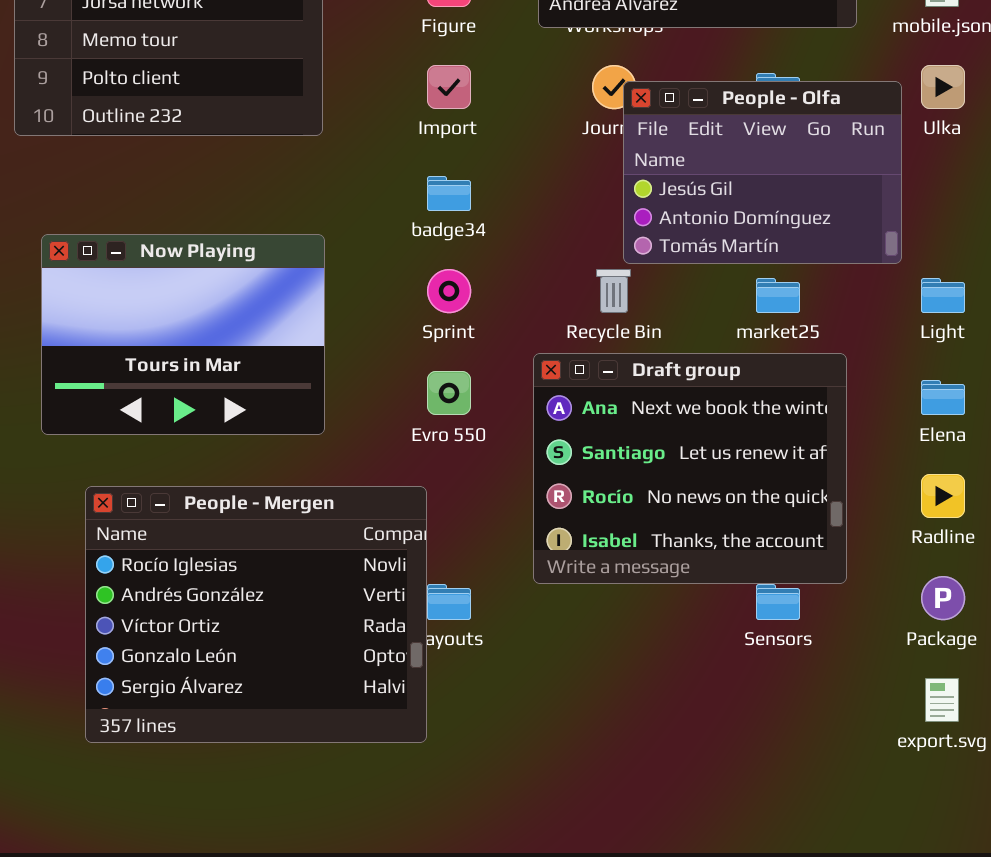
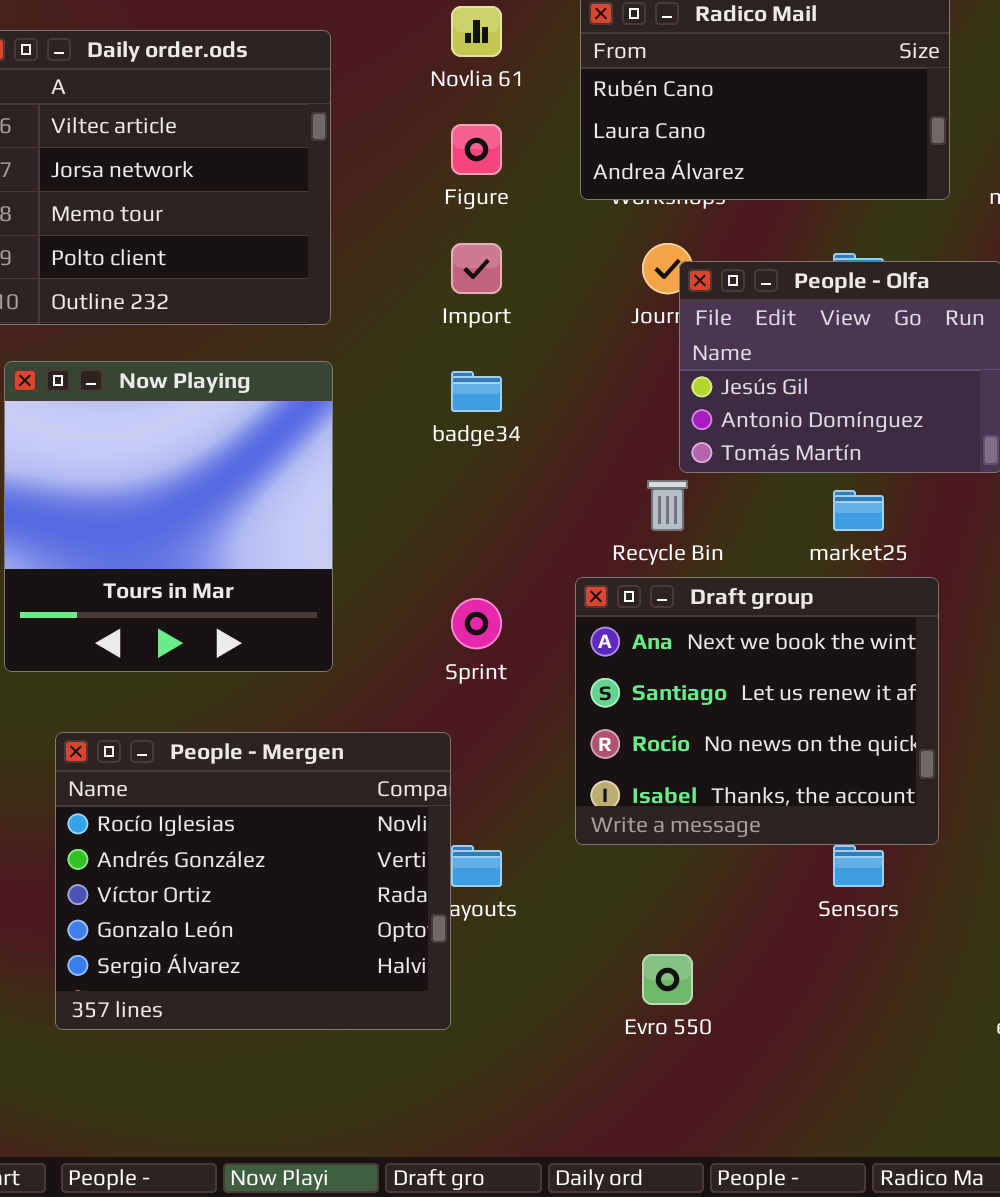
Now Playing: [41,234,325,435] -> [4,361,333,672], resized
Sprint: [427,269,471,313] -> [451,598,502,649], moved
Evro 550: [427,371,471,415] -> [642,954,693,1005], moved

